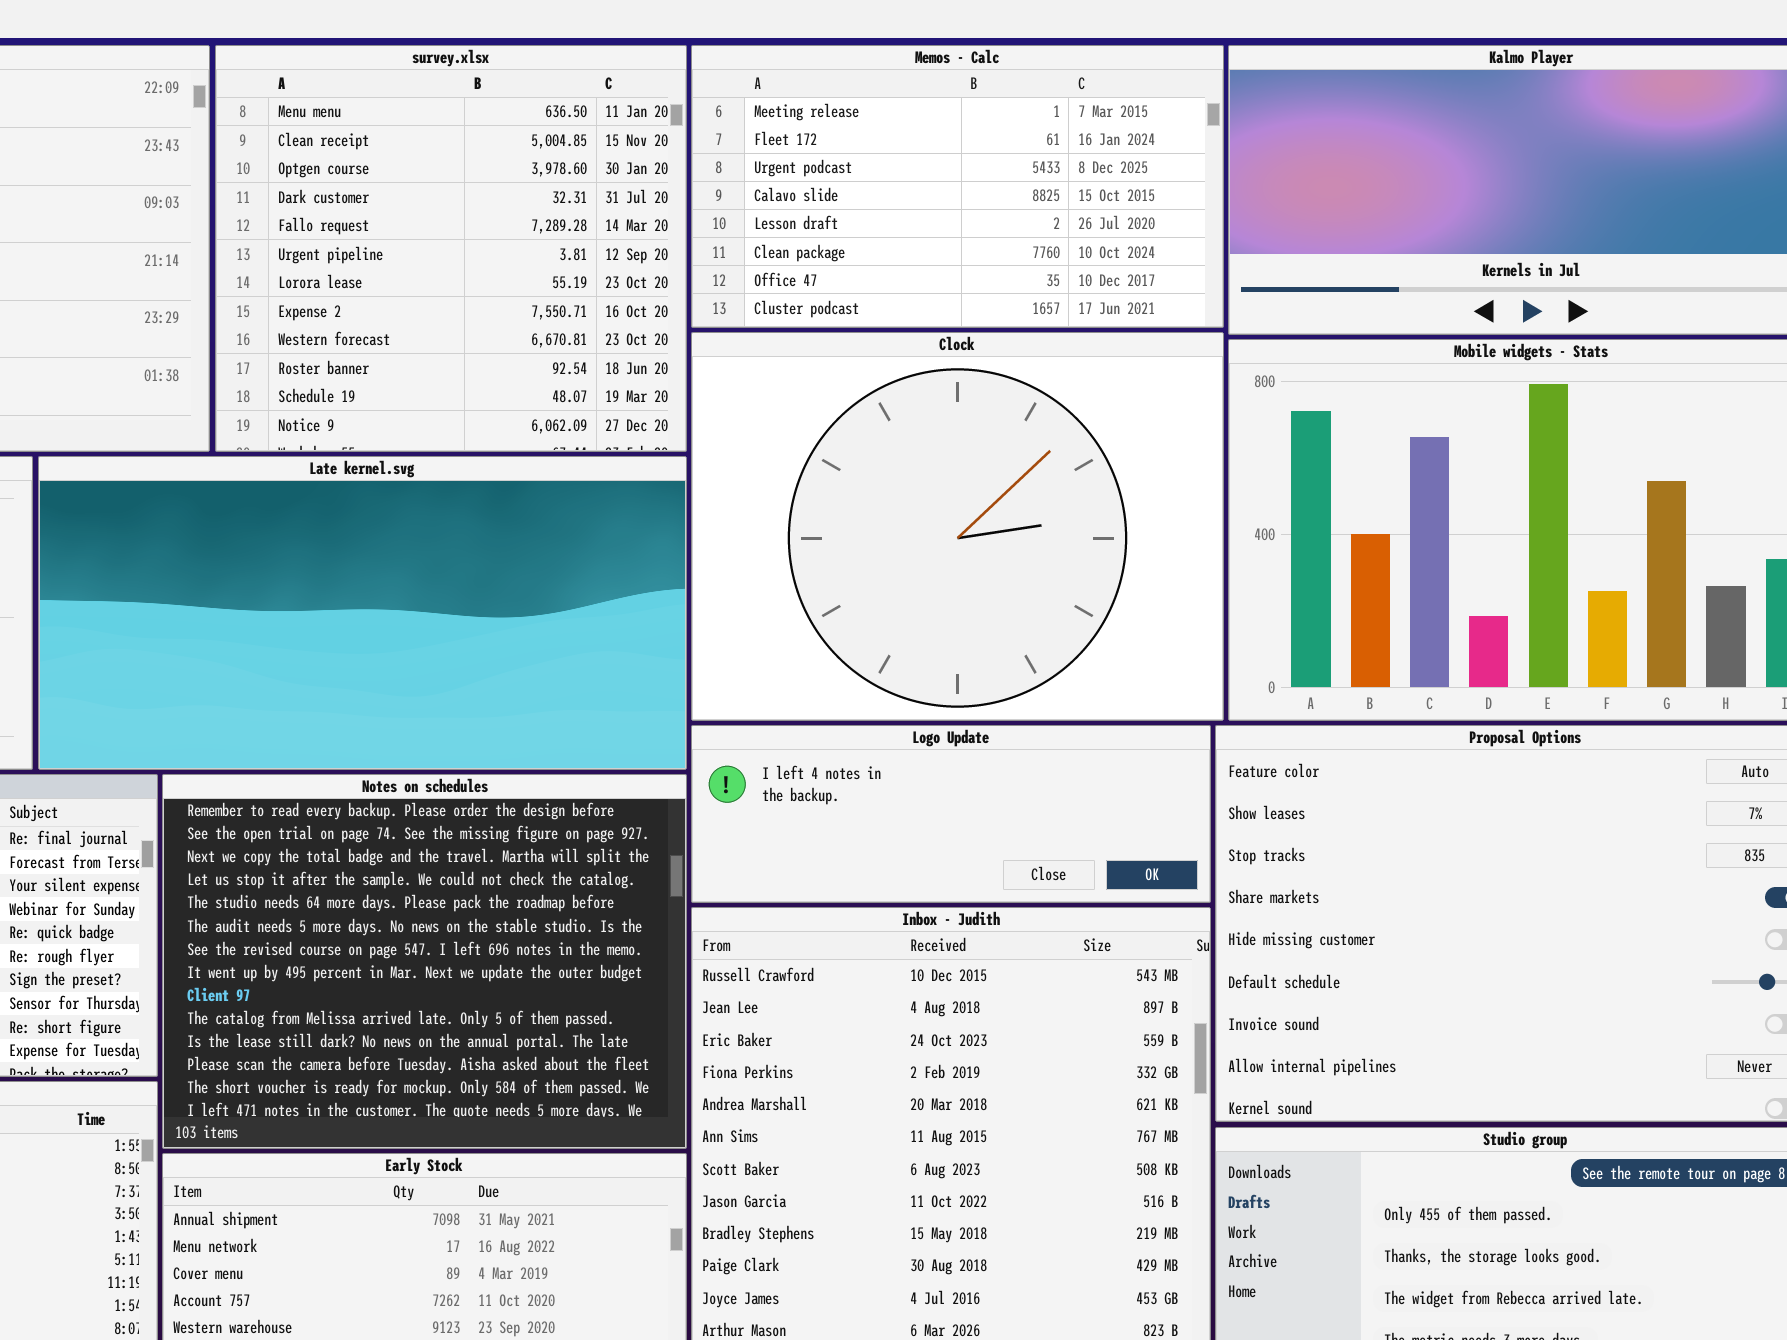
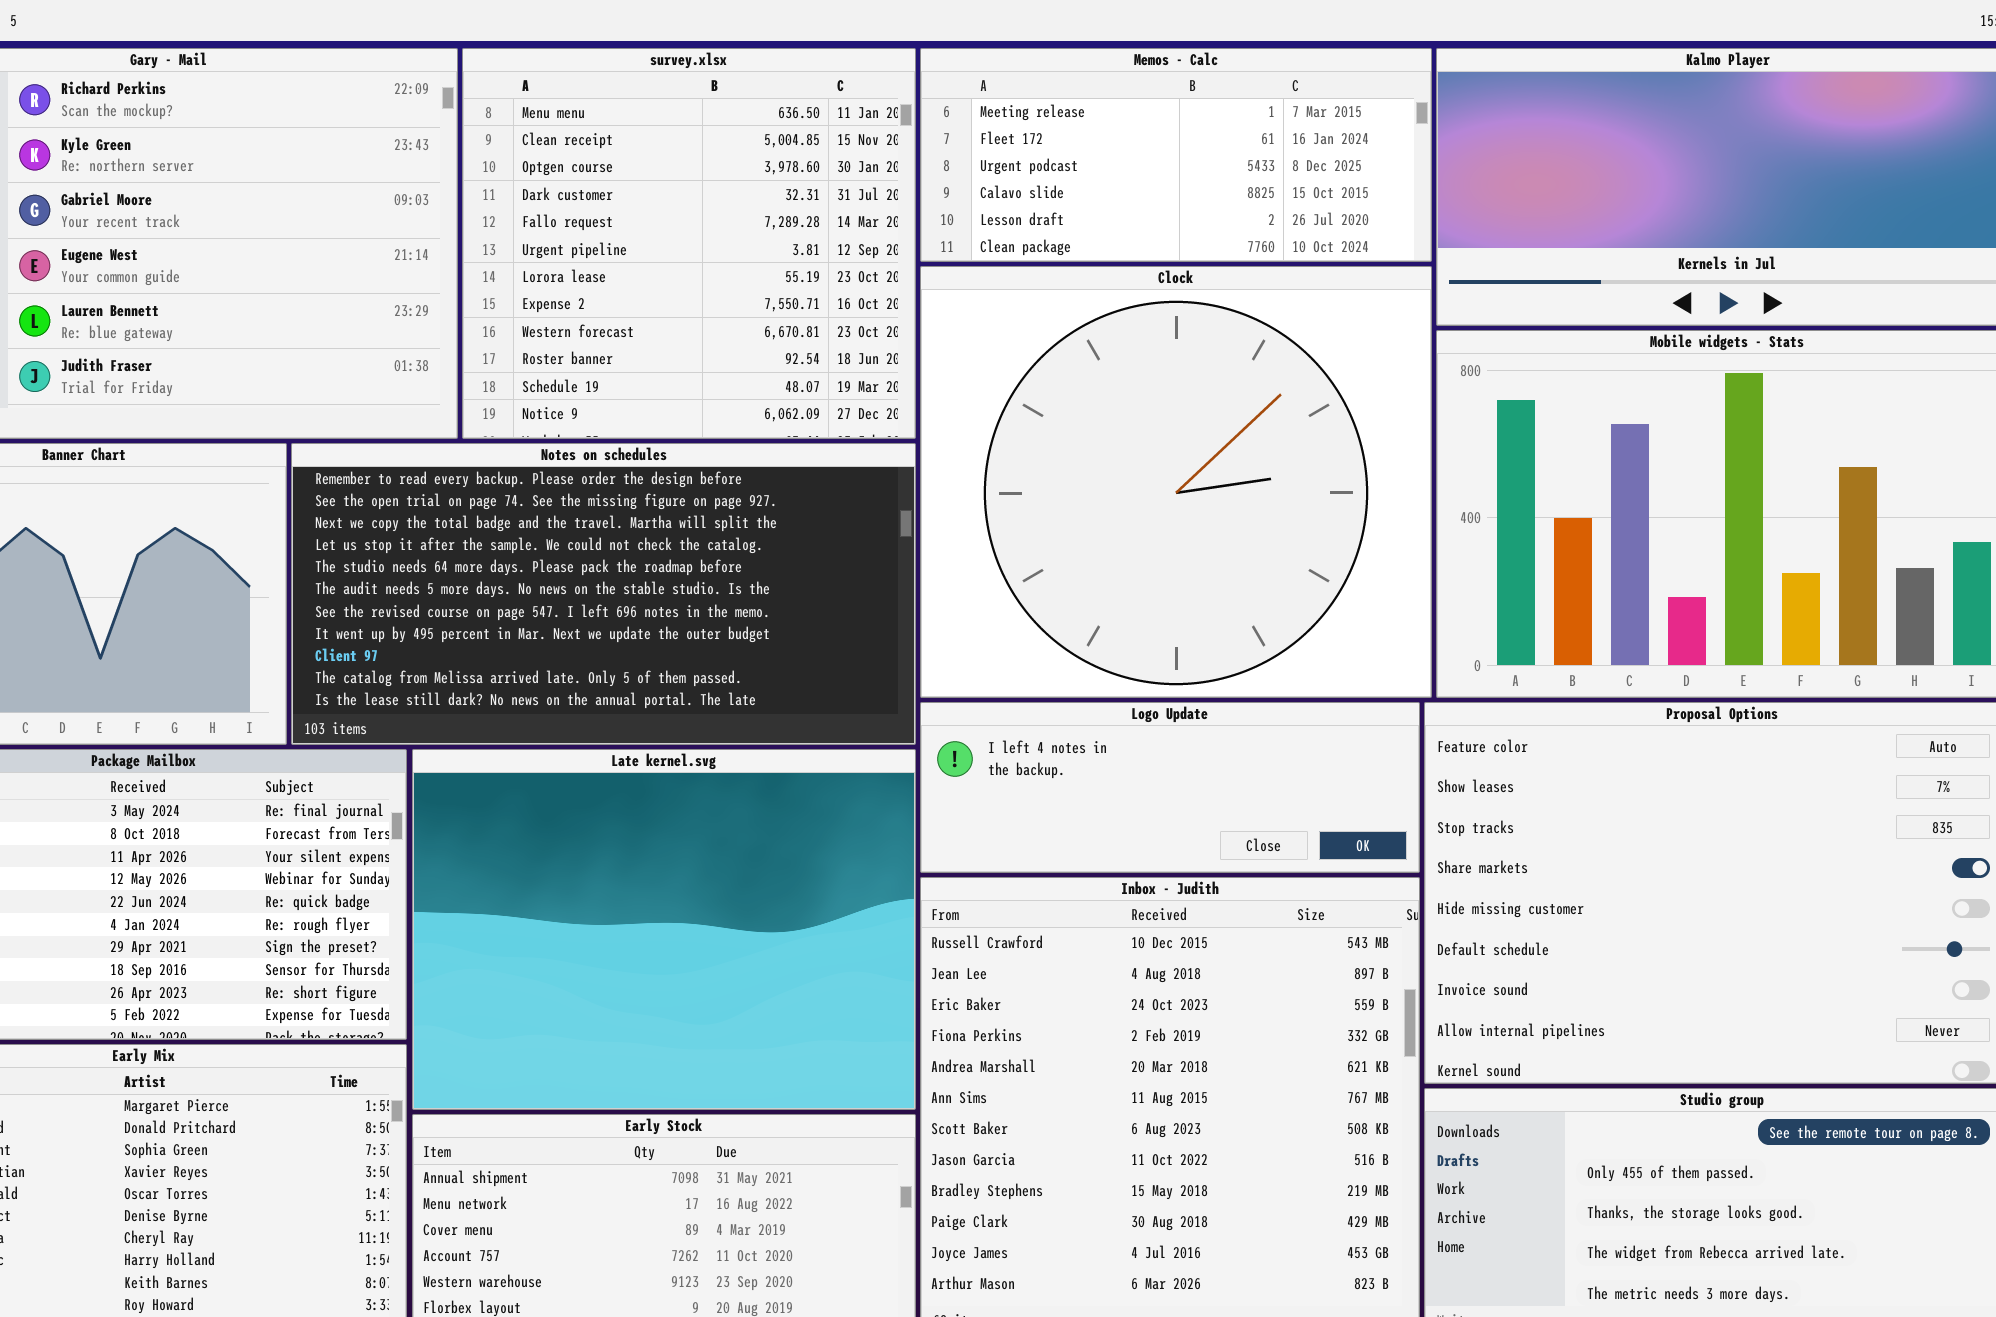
Memos - Calc: [691,45,1224,328] -> [920,48,1432,262], resized
Clock: [691,332,1224,721] -> [920,266,1432,698], resized
Late kernel.svg: [38,456,687,770] -> [412,749,916,1110], moved, resized
Notes on schedules: [162,774,687,1149] -> [291,443,916,745], moved, resized

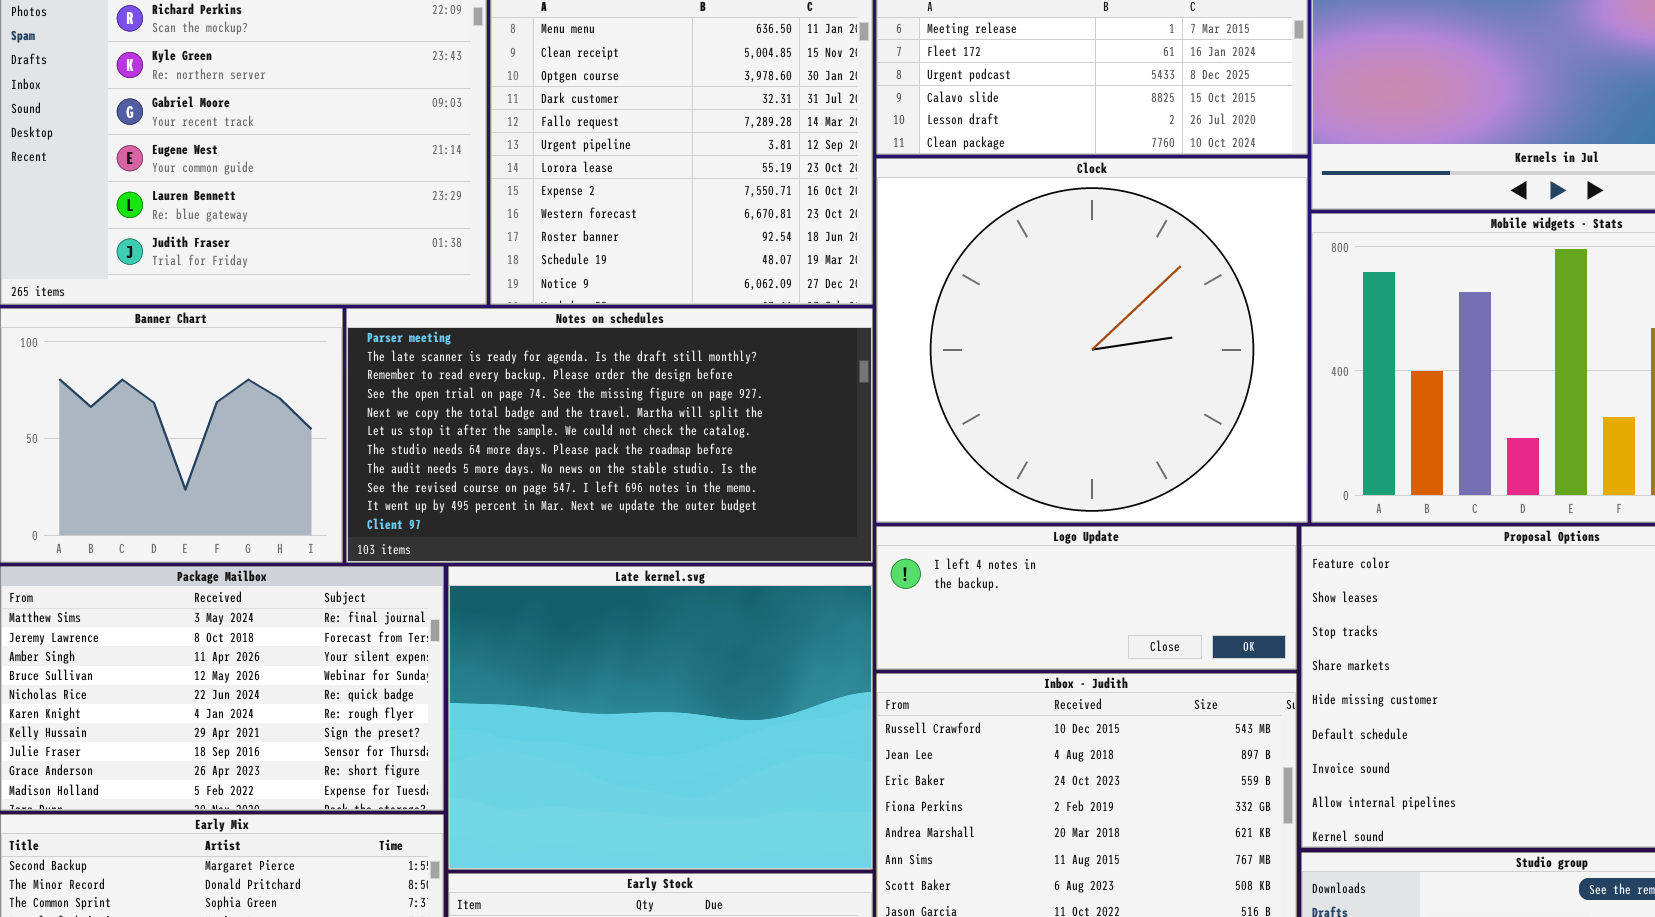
Notes on schedules: [291,443,916,745] -> [346,308,873,563], scrolled up 2 rows

